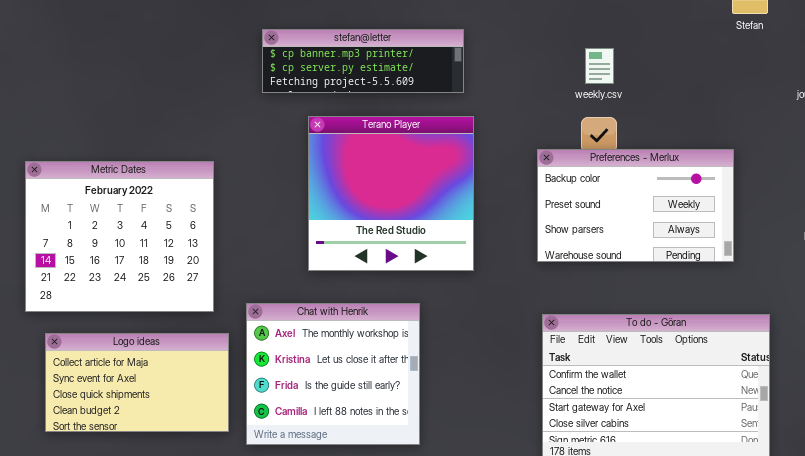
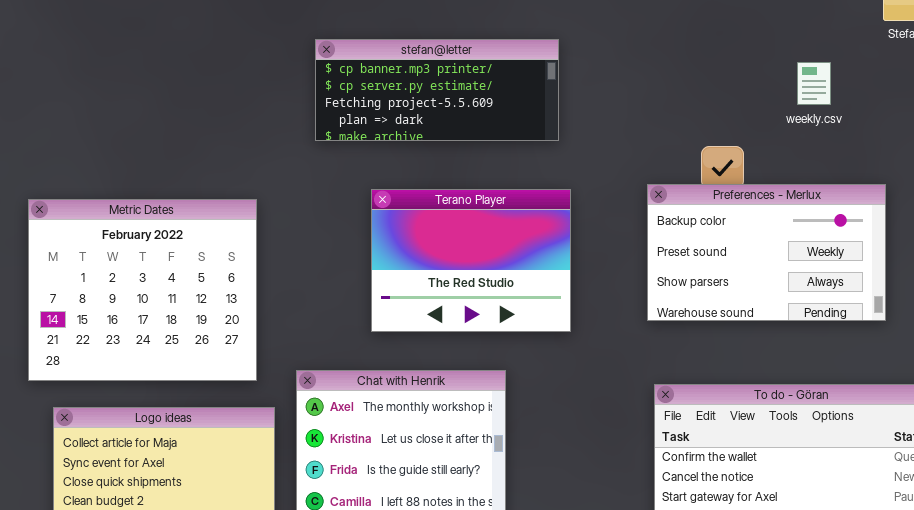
stefan@letter: [262,29,464,93] -> [315,39,559,141], resized
weekly.csv: [585,48,614,84] -> [797,62,831,105], moved
Terano Player: [308,116,474,271] -> [371,189,571,332], resized

